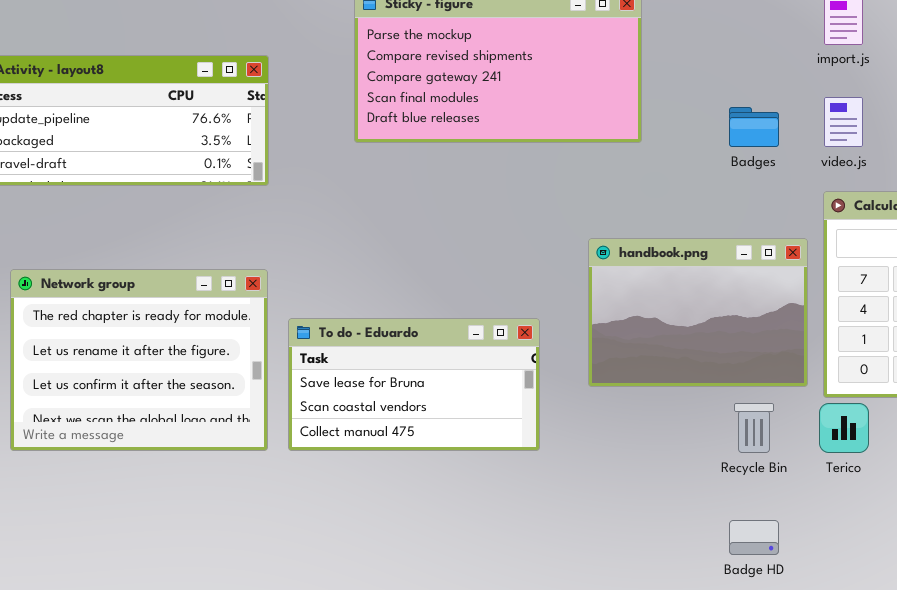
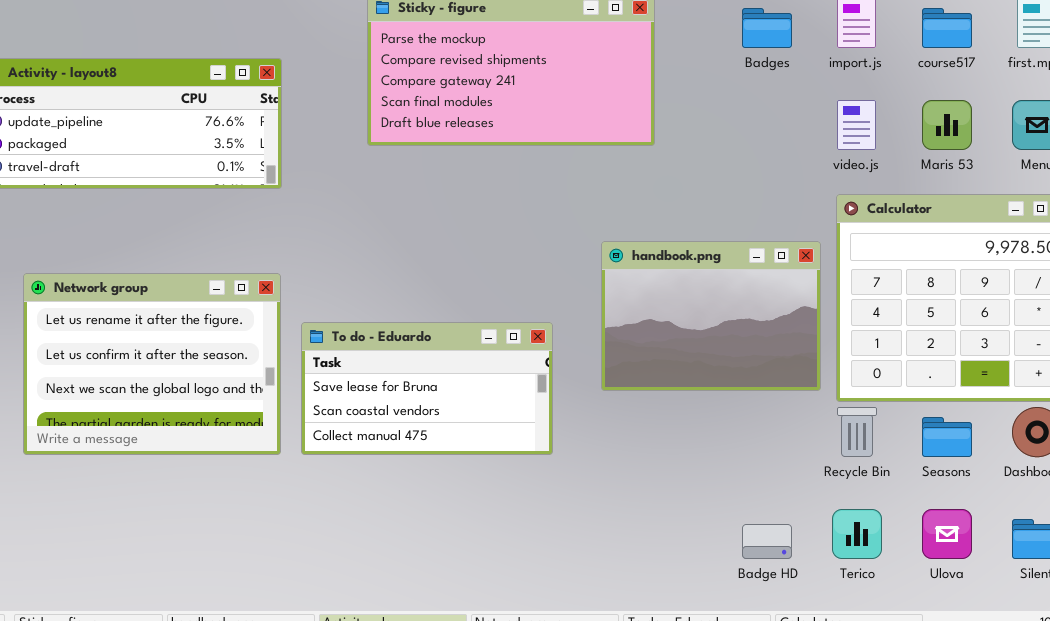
Badges: [729,107,779,147] -> [742,8,792,48], moved
Network group: [10,269,268,451] -> [23,273,281,455], scrolled down 1 row
Recycle Bin: [734,403,774,453] -> [837,407,877,457], moved
Terico: [819,403,869,453] -> [832,509,882,559], moved

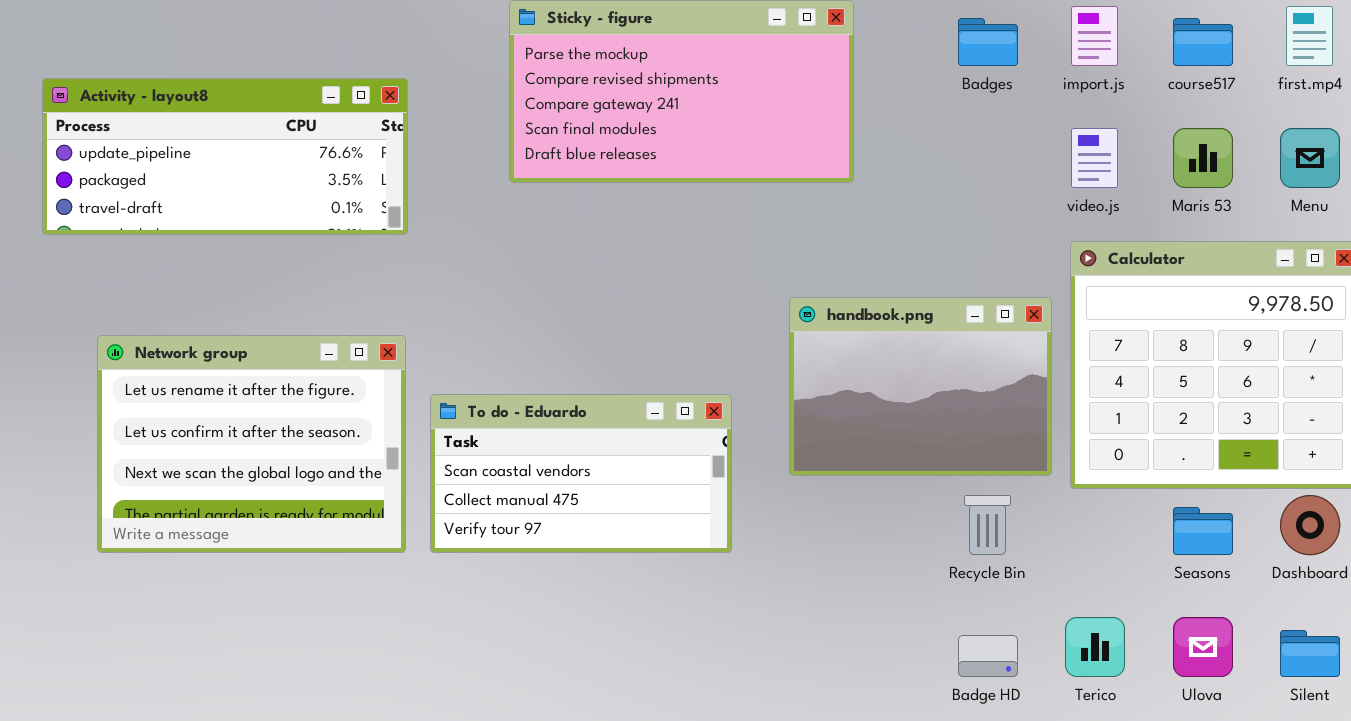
To do - Eduardo: [301,322,553,455] -> [430,394,732,553], scrolled down 1 row
Recycle Bin: [837,407,877,457] -> [964,495,1011,555], moved

